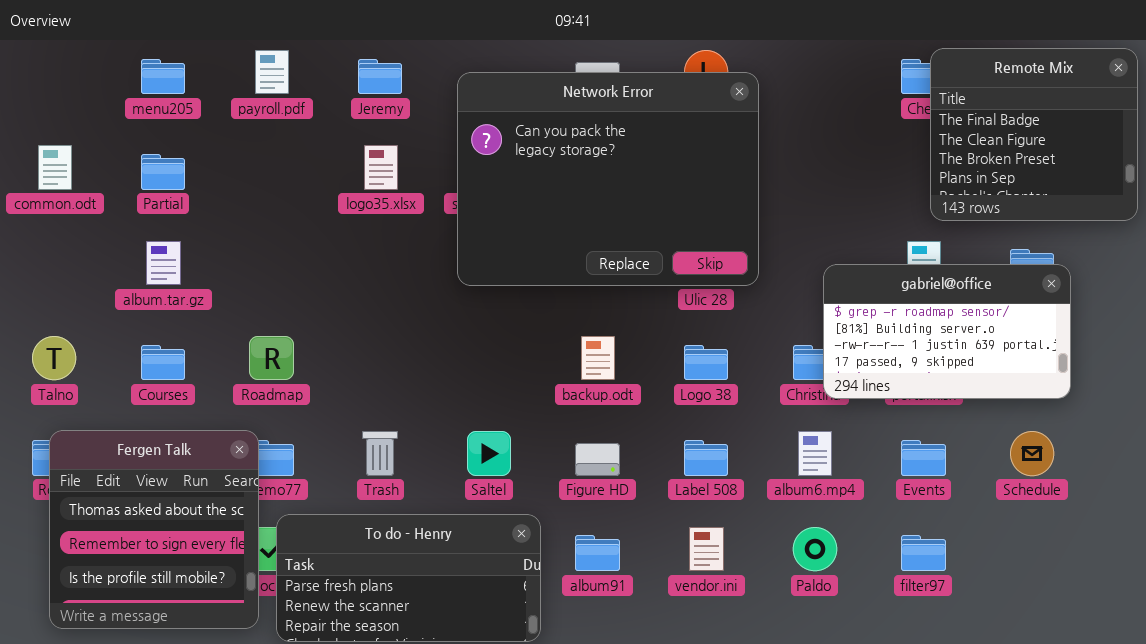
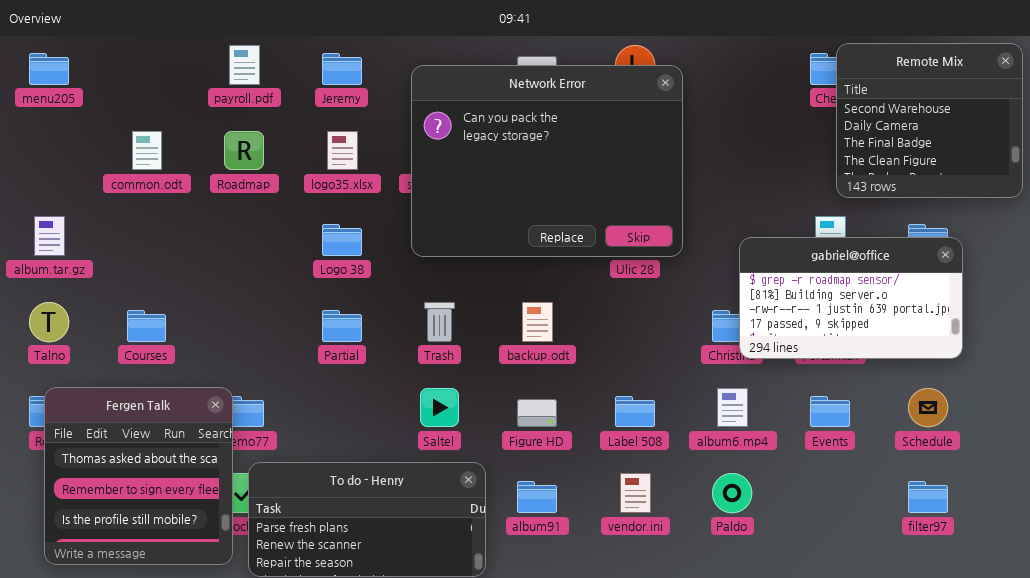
Remote Mix: [930,48,1138,221] -> [836,43,1023,198], scrolled up 2 rows
menu205: [141,59,185,94] -> [29,53,69,85], moved
common.odt: [38,145,72,190] -> [132,131,162,170], moved
Partial: [141,154,185,190] -> [322,310,362,342], moved
album.tar.gz: [146,241,181,285] -> [34,216,65,256], moved
Roadmap: [249,336,294,380] -> [224,131,264,170], moved
Logo 38: [684,345,728,380] -> [322,224,362,256], moved
Trash: [362,431,398,476] -> [424,302,455,342], moved
filter97: [901,535,946,571] -> [908,481,948,513], moved

